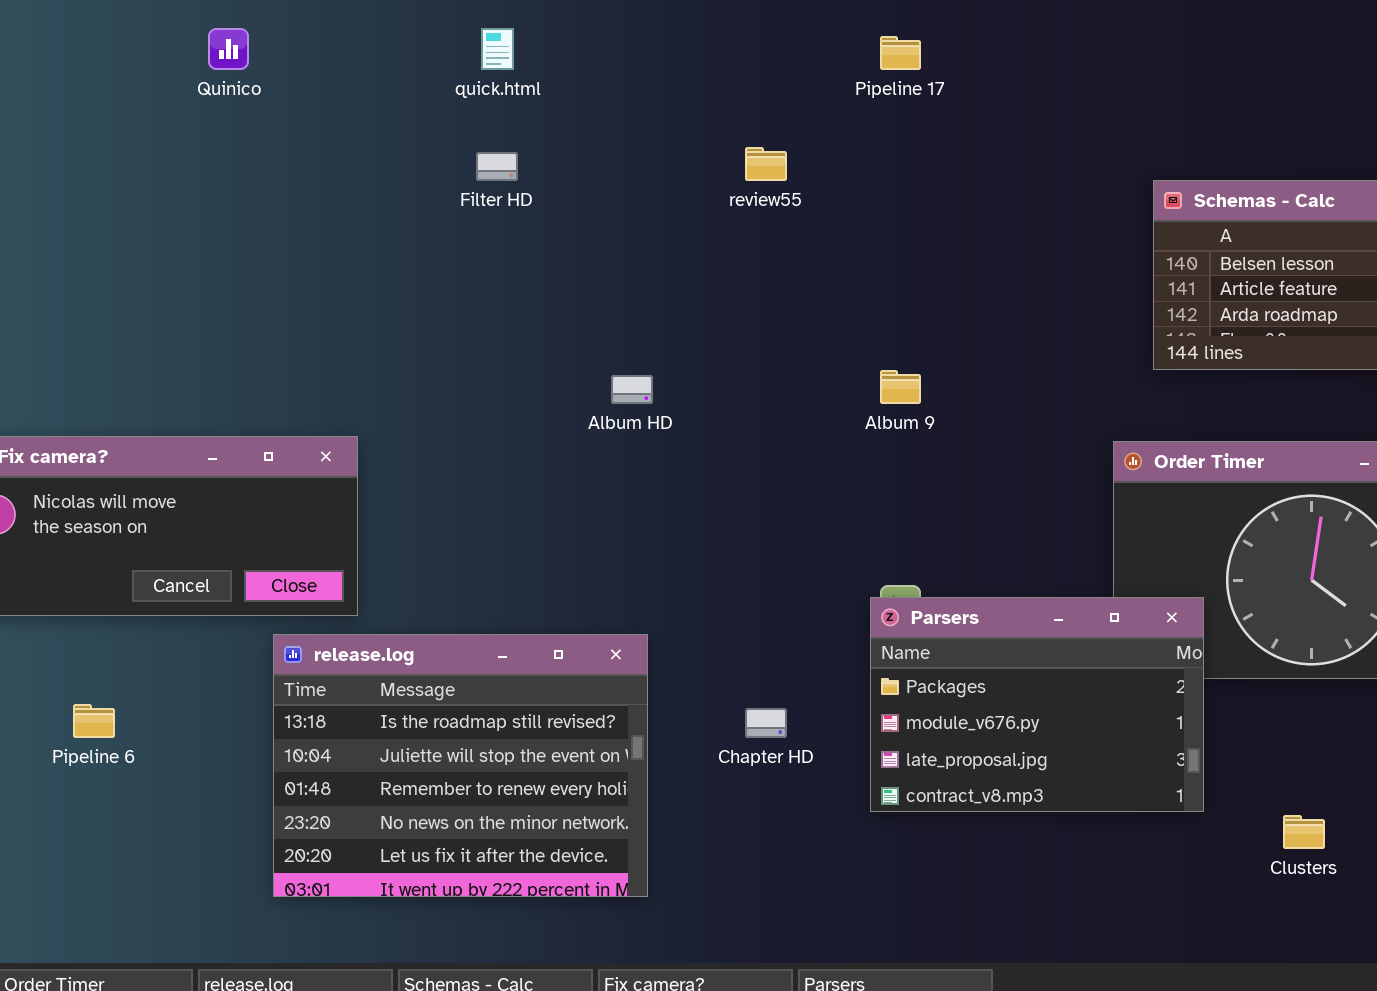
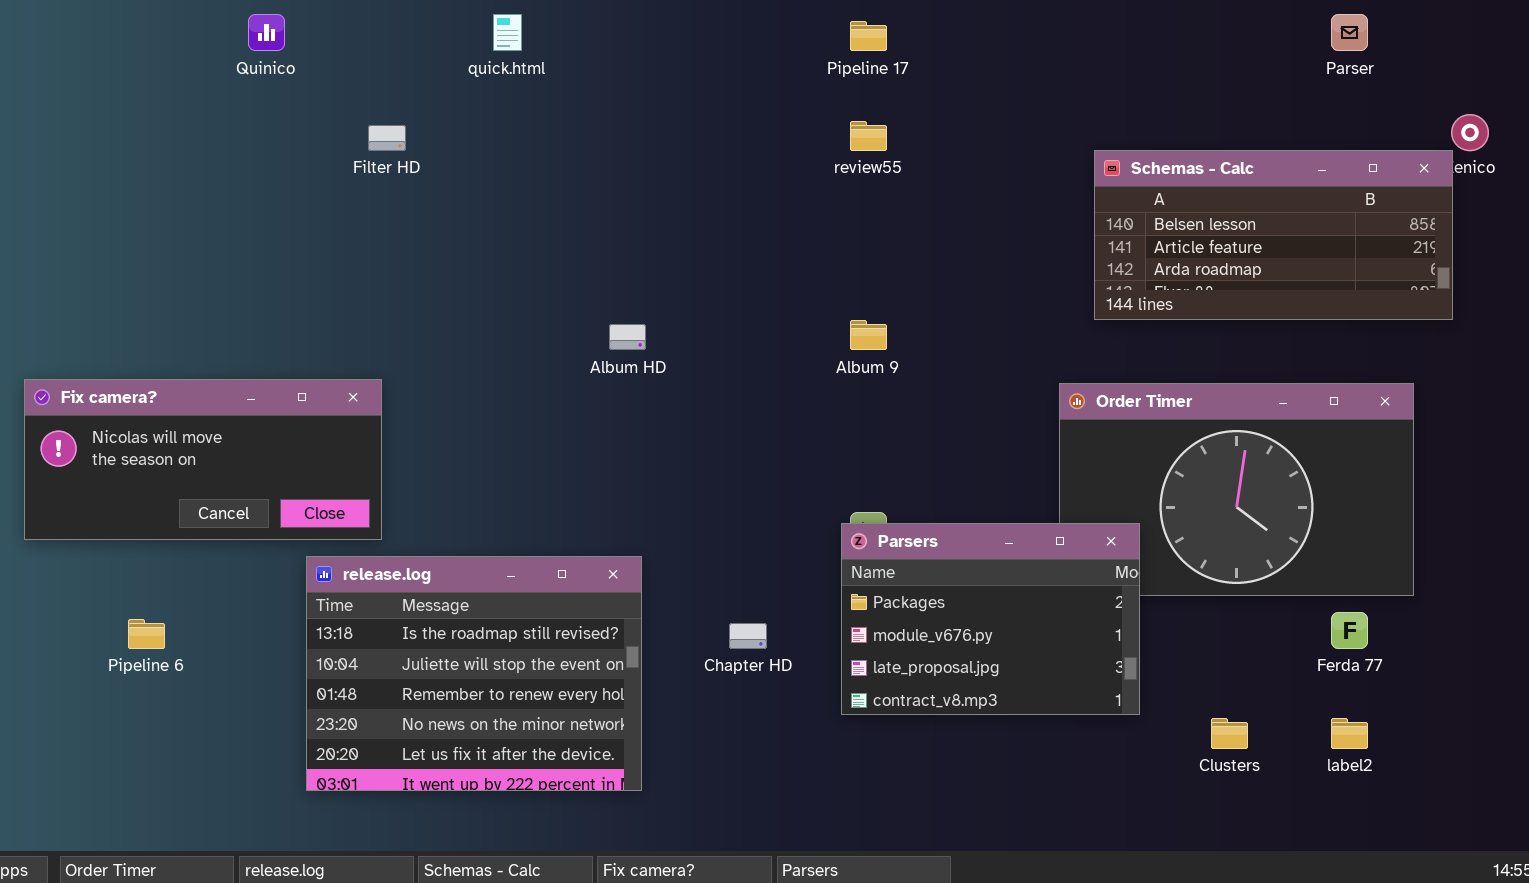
review55: [745,147,787,181] -> [850,121,887,151], moved
Filter HD: [476,152,518,181] -> [368,125,406,151], moved

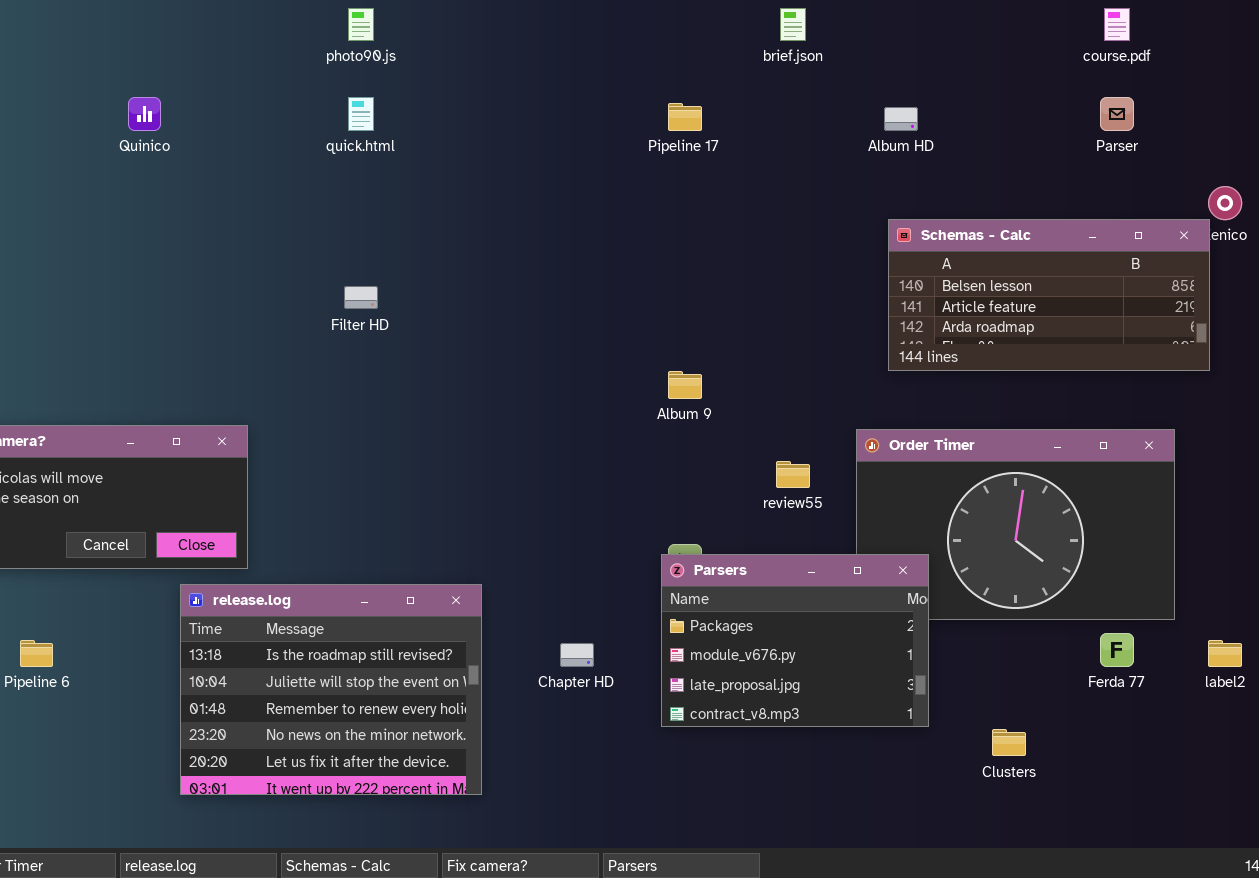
review55: [850,121,887,151] -> [776,461,810,488], moved
Filter HD: [368,125,406,151] -> [344,286,378,309], moved
Album HD: [609,324,646,350] -> [884,107,918,131], moved
label2: [1331,718,1368,749] -> [1208,640,1242,667], moved

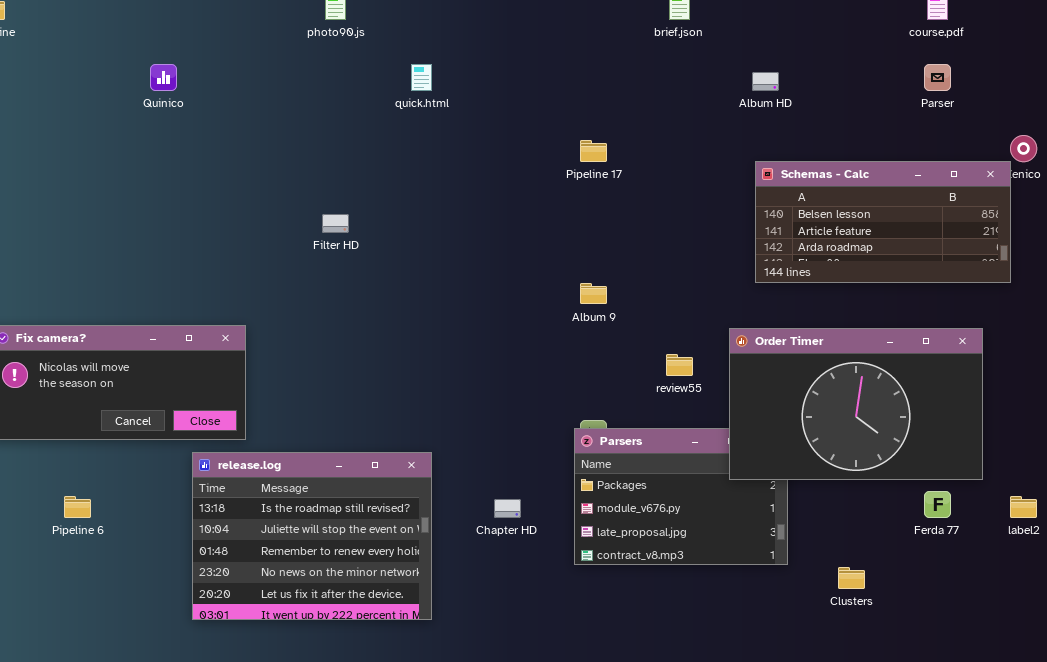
quick.html: [348,97,374,131] -> [411,64,432,91], moved
Pipeline 17: [668,103,702,131] -> [580,140,607,162], moved
Order Timer: [856,429,1175,620] -> [729,328,983,480], raised

